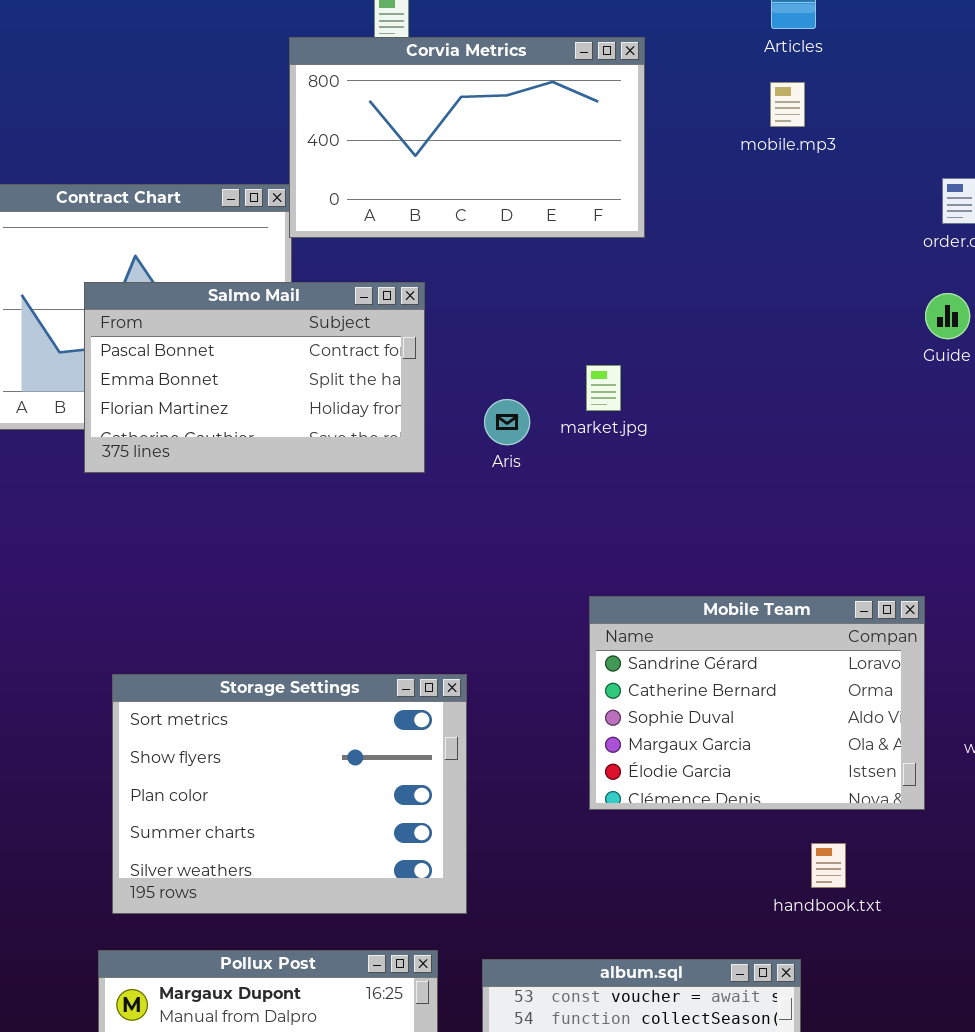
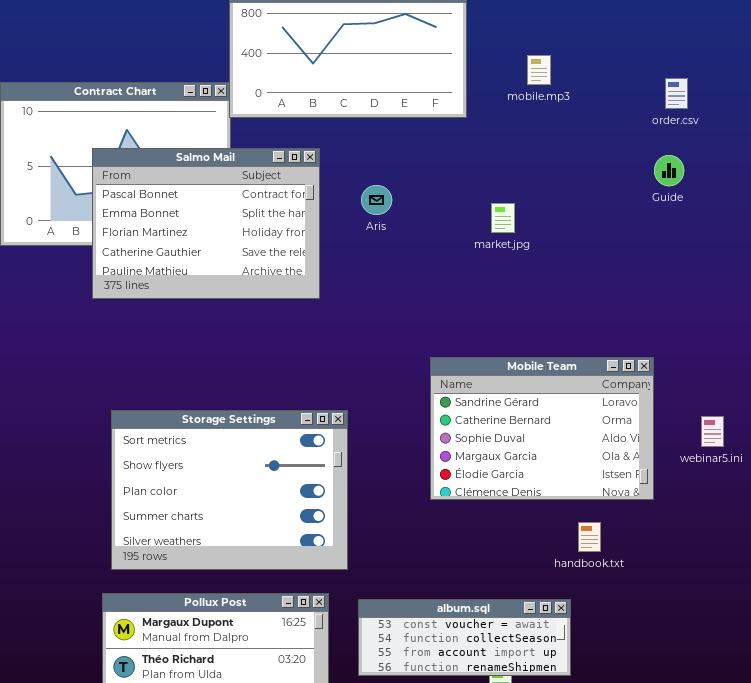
mobile.mp3: [770,82,805,127] -> [527,55,551,85], moved
Salmo Mail: [84,282,425,473] -> [92,148,320,299], resized
market.jpg: [586,365,621,411] -> [491,203,515,233], moved
Aris: [484,399,530,445] -> [361,185,392,215], moved

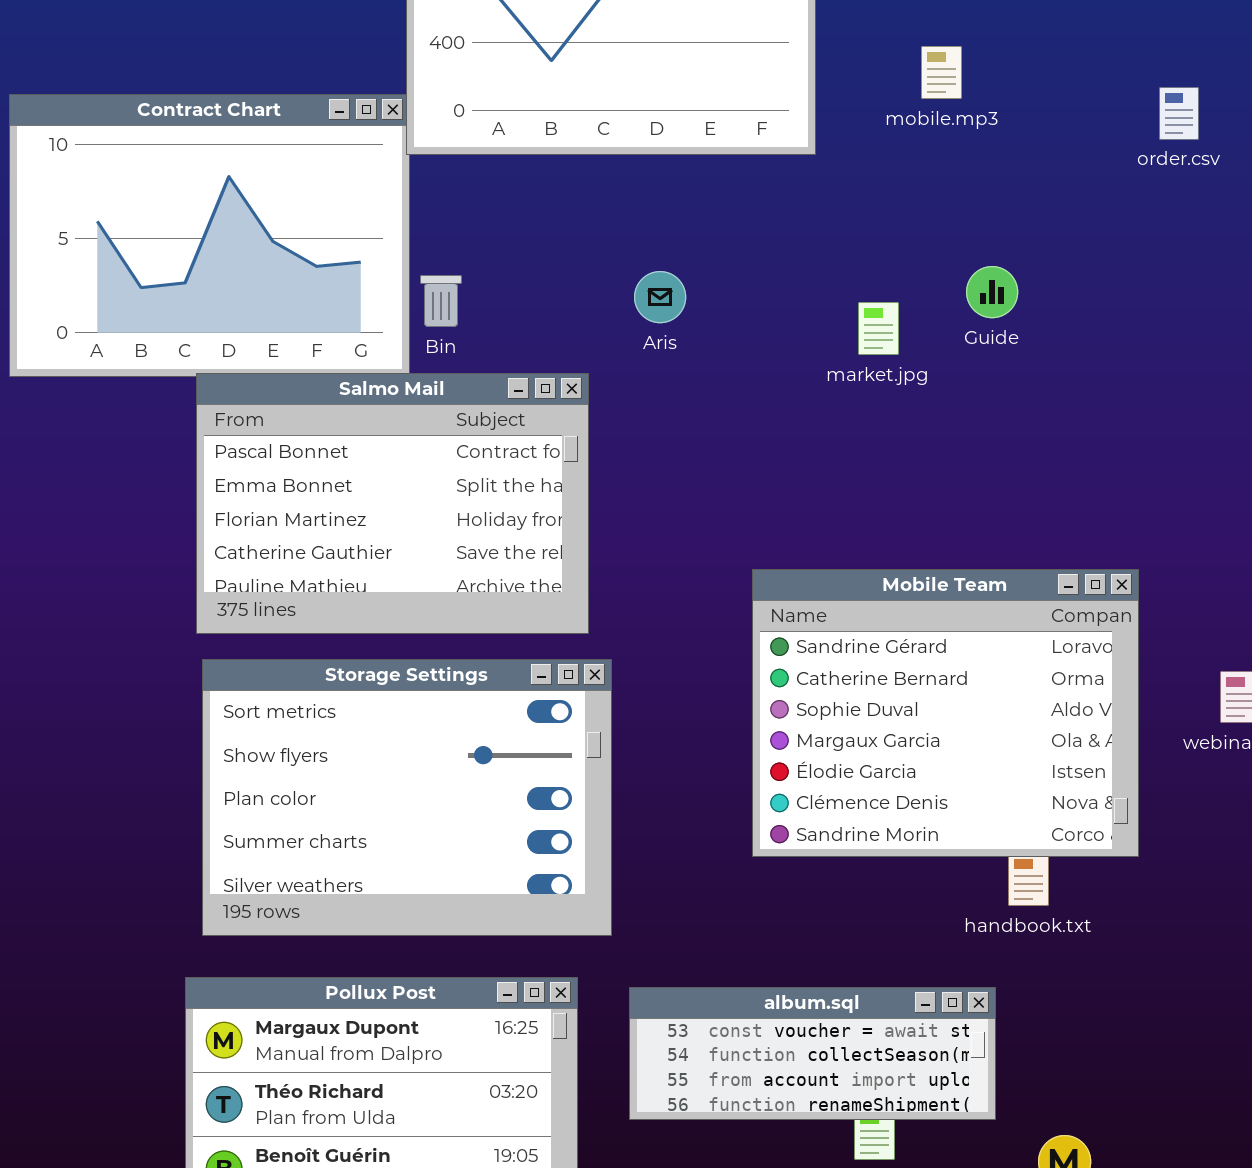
Salmo Mail: [92,148,320,299] -> [196,373,589,634], moved
Guide: [654,155,684,186] -> [966,266,1018,318], moved
Mobile Team: [430,357,654,500] -> [752,569,1139,857], resized

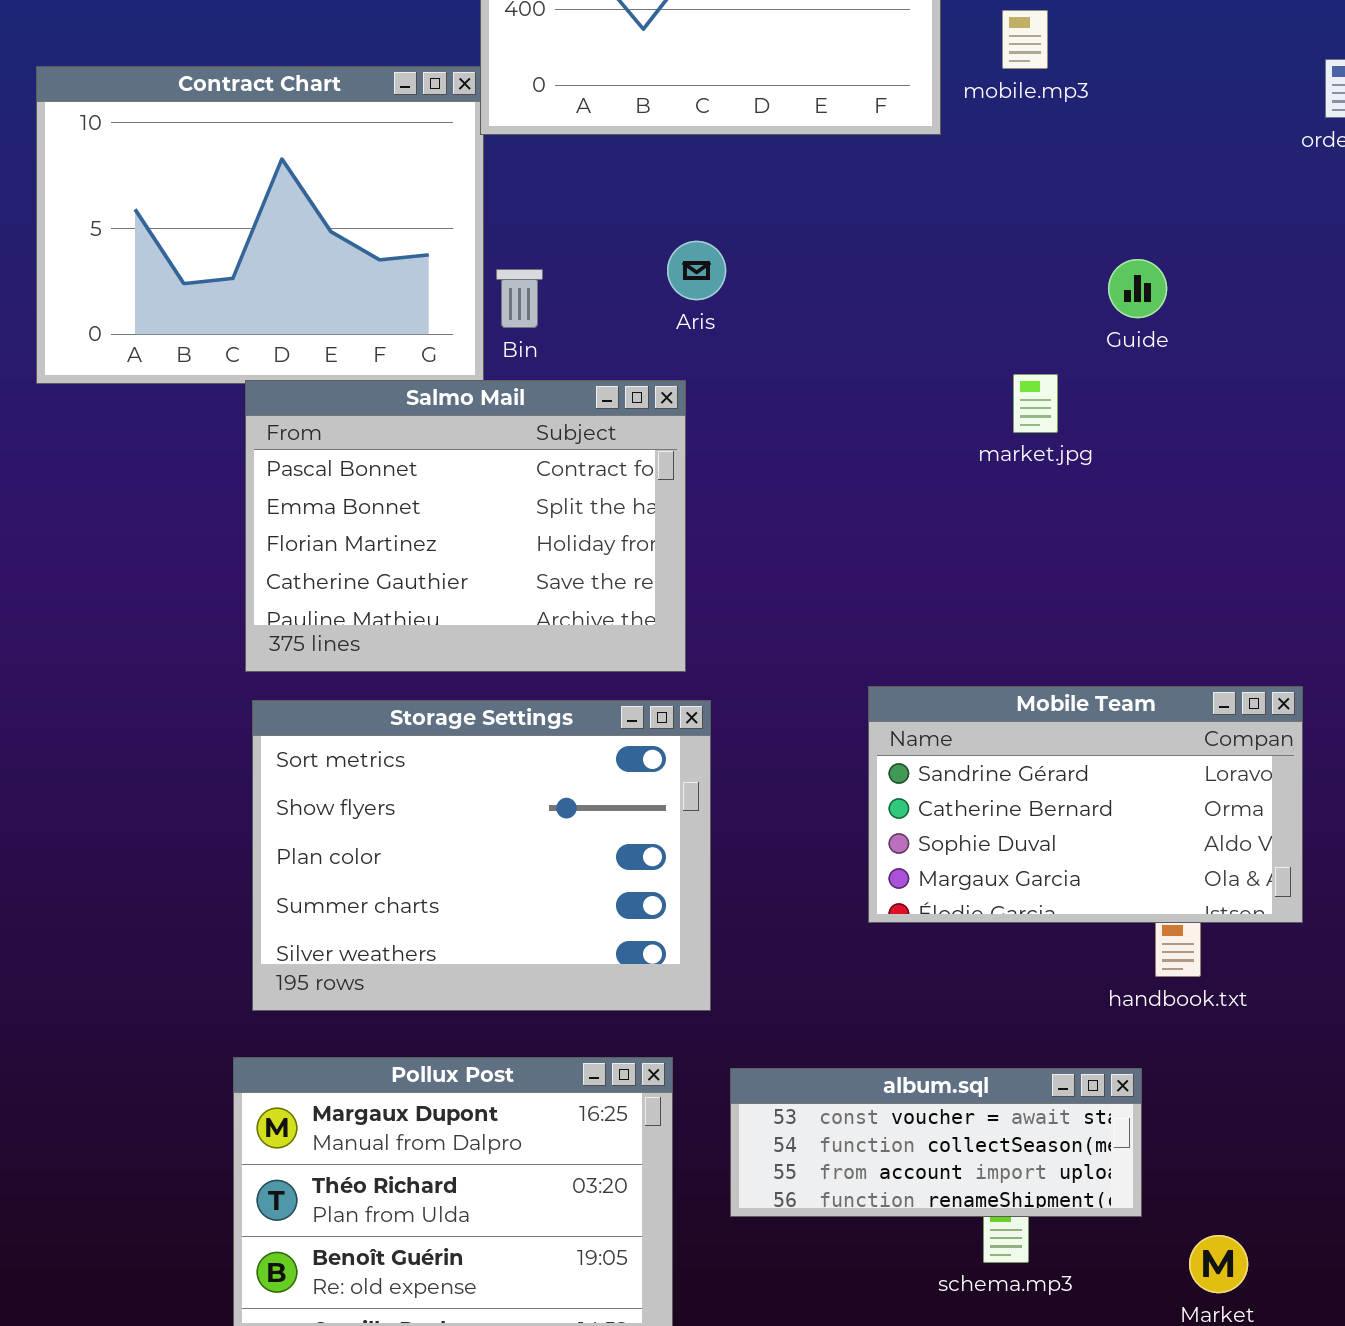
mobile.mp3: [921,46,962,99] -> [1002,10,1048,69], moved
Aris: [634,271,686,323] -> [667,241,726,300], moved
market.jpg: [858,302,899,355] -> [1013,374,1058,433], moved
Mobile Team: [752,569,1139,857] -> [868,686,1303,923], resized

